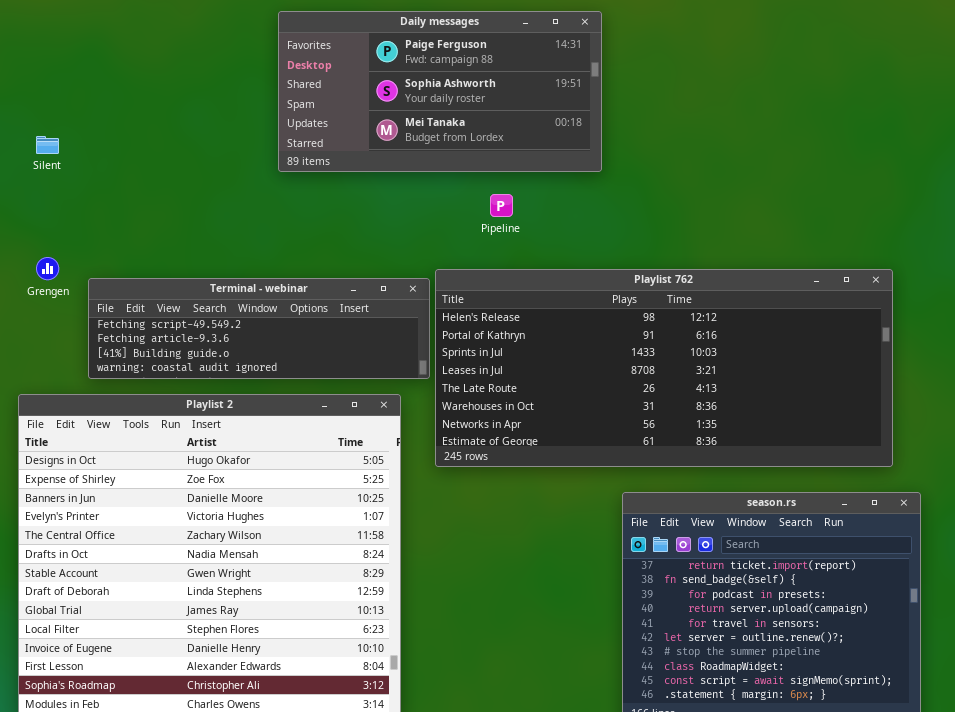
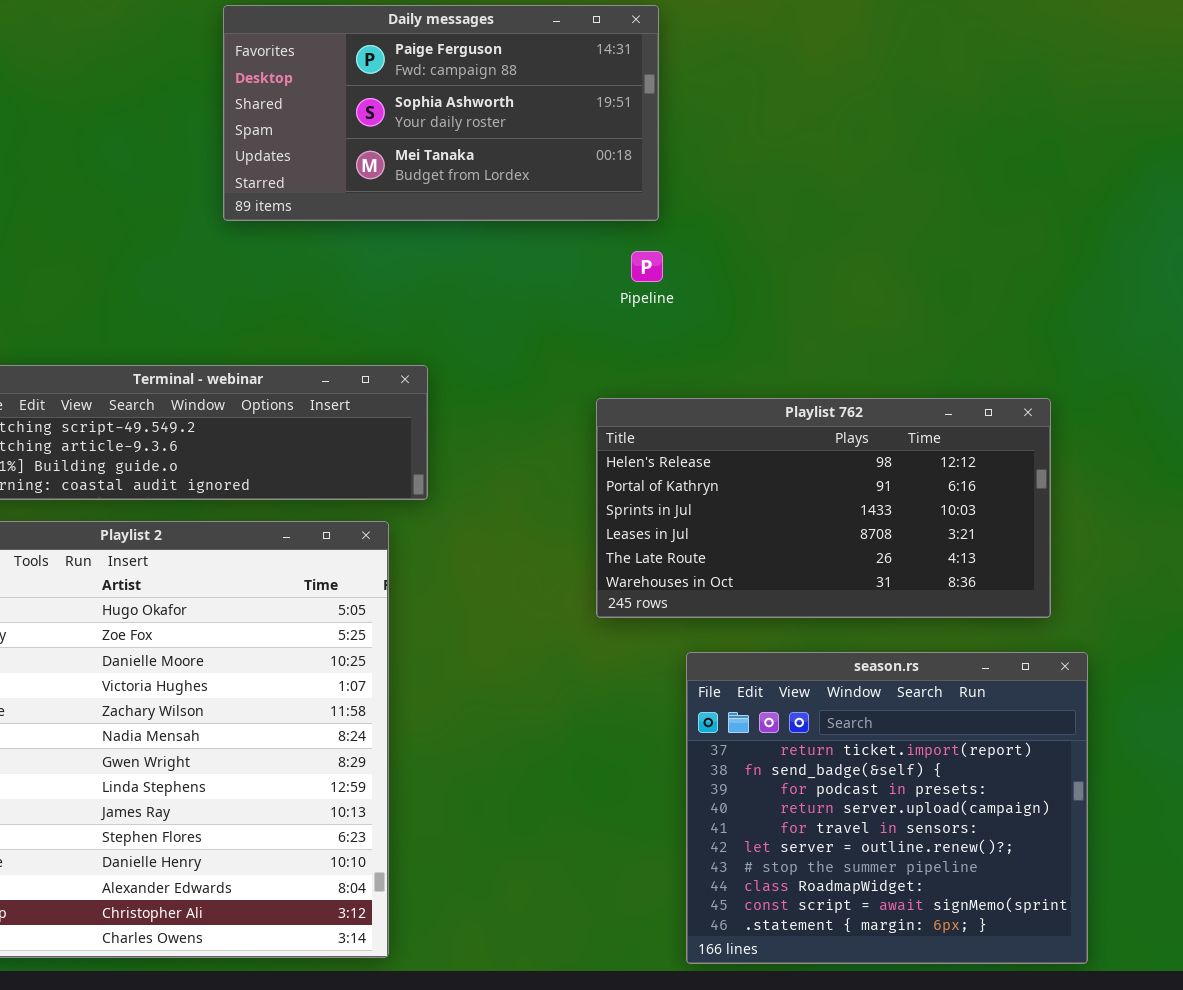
Pipeline: [490,194,513,217] -> [631,251,663,282], moved
Playlist 762: [435,269,893,467] -> [596,398,1051,618], resized

